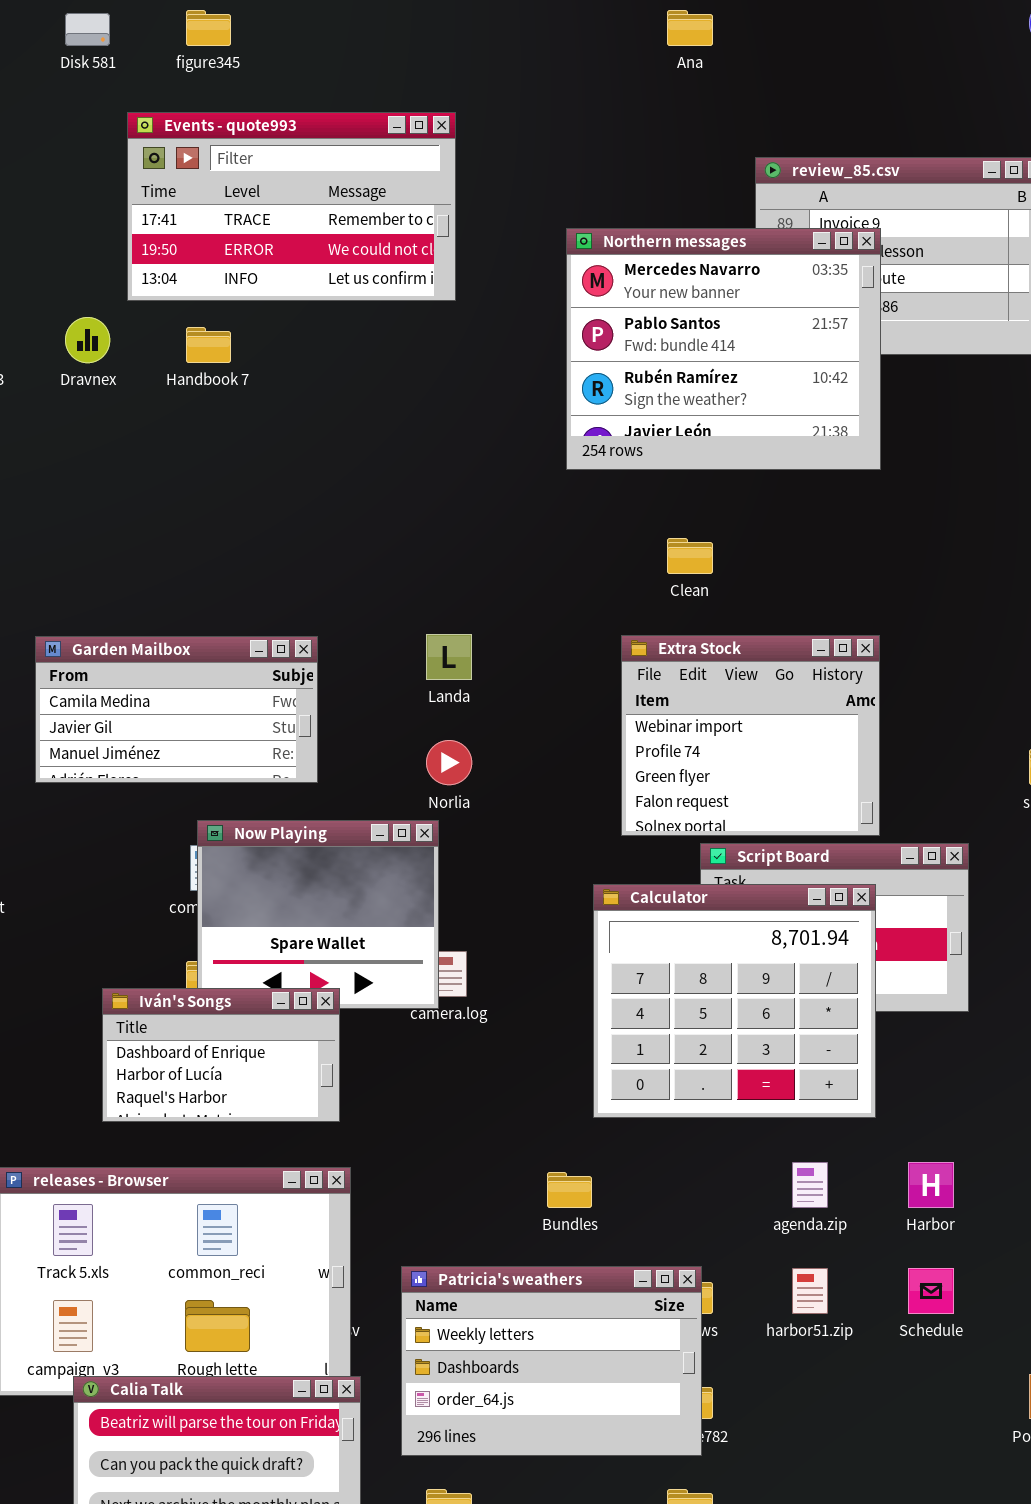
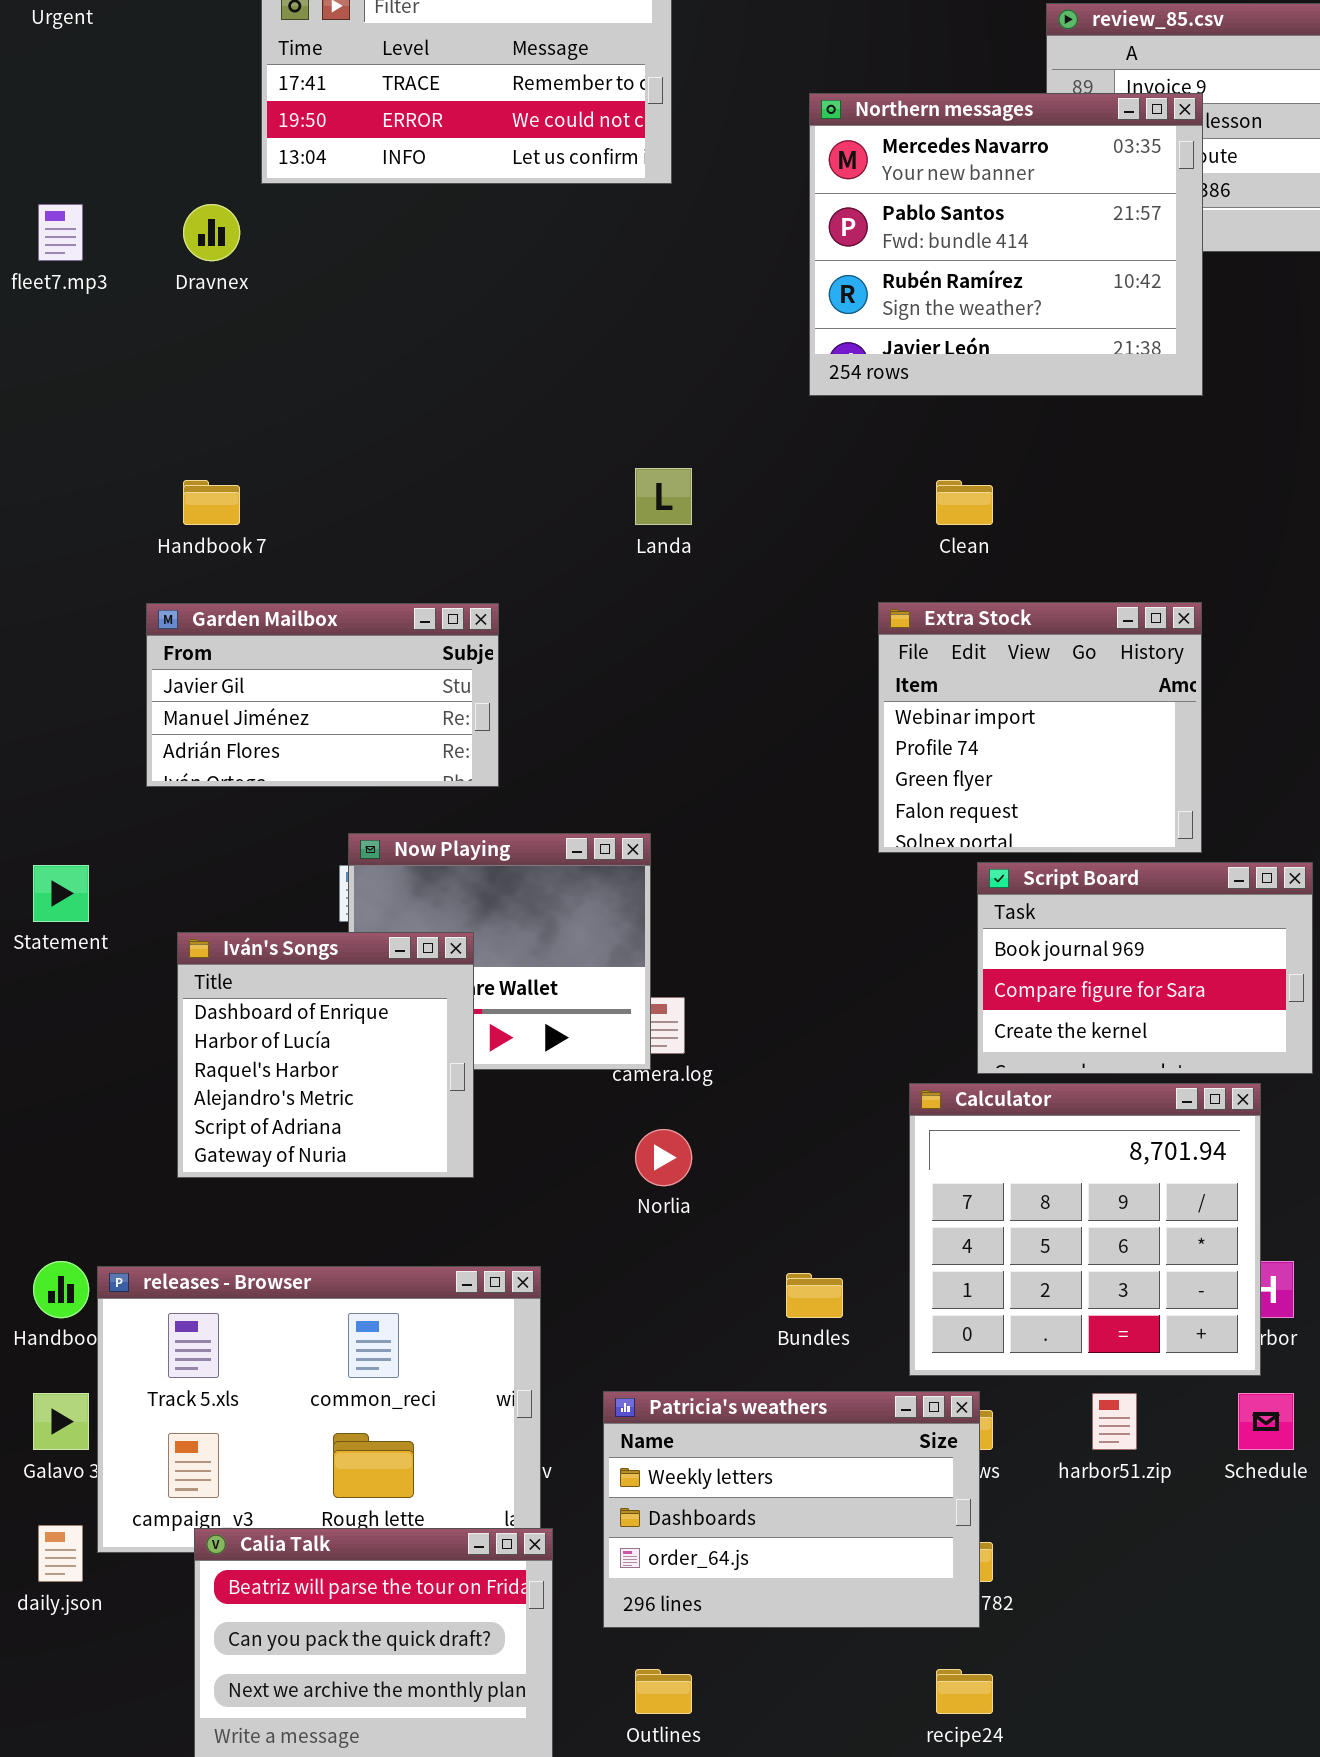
Handbook 7: [186,327,231,363] -> [183,480,240,525], moved
Landa: [426,634,472,680] -> [635,468,692,525], moved
Garden Mailbox: [35,636,318,783] -> [146,603,499,787], scrolled down 1 row
Norlia: [426,740,472,785] -> [635,1129,692,1186], moved
Calculator: [593,884,876,1118] -> [909,1083,1261,1376], moved
Iván's Songs: [102,988,340,1122] -> [177,932,474,1178], moved, resized

